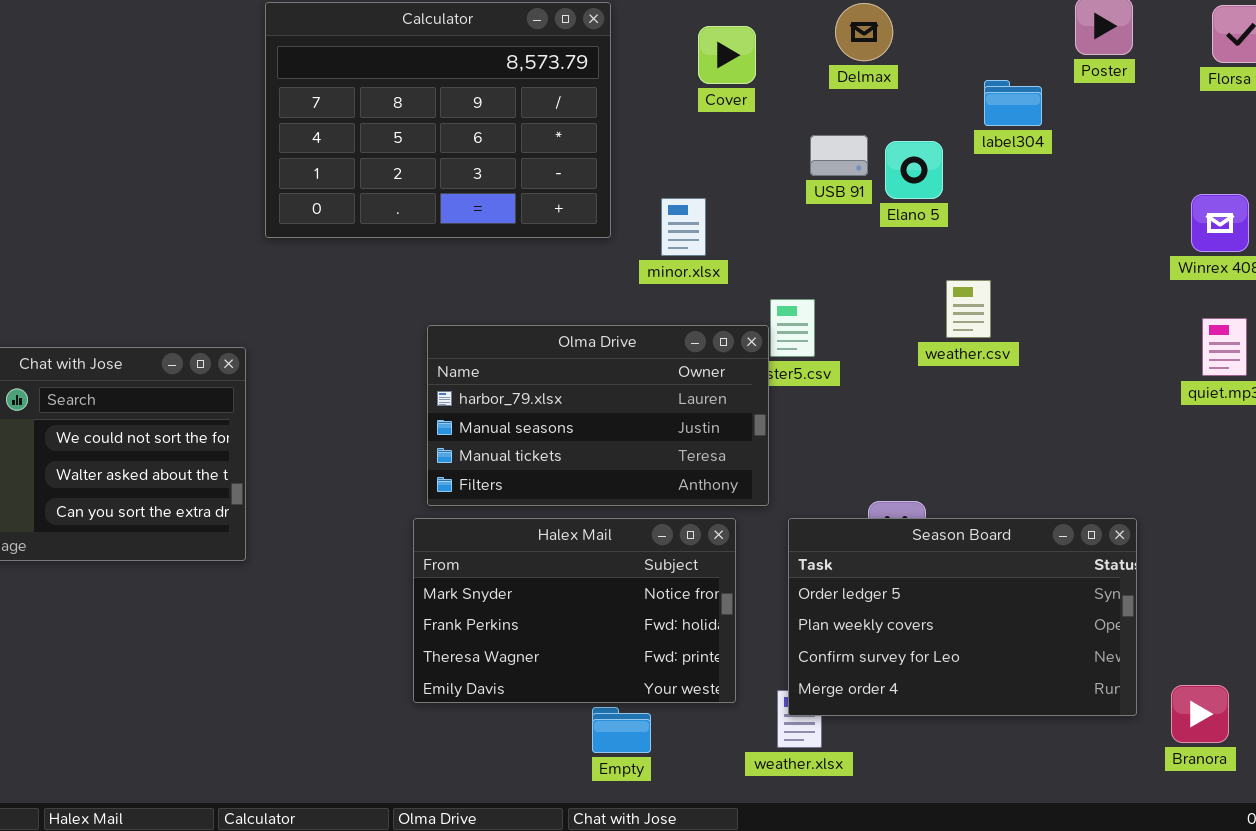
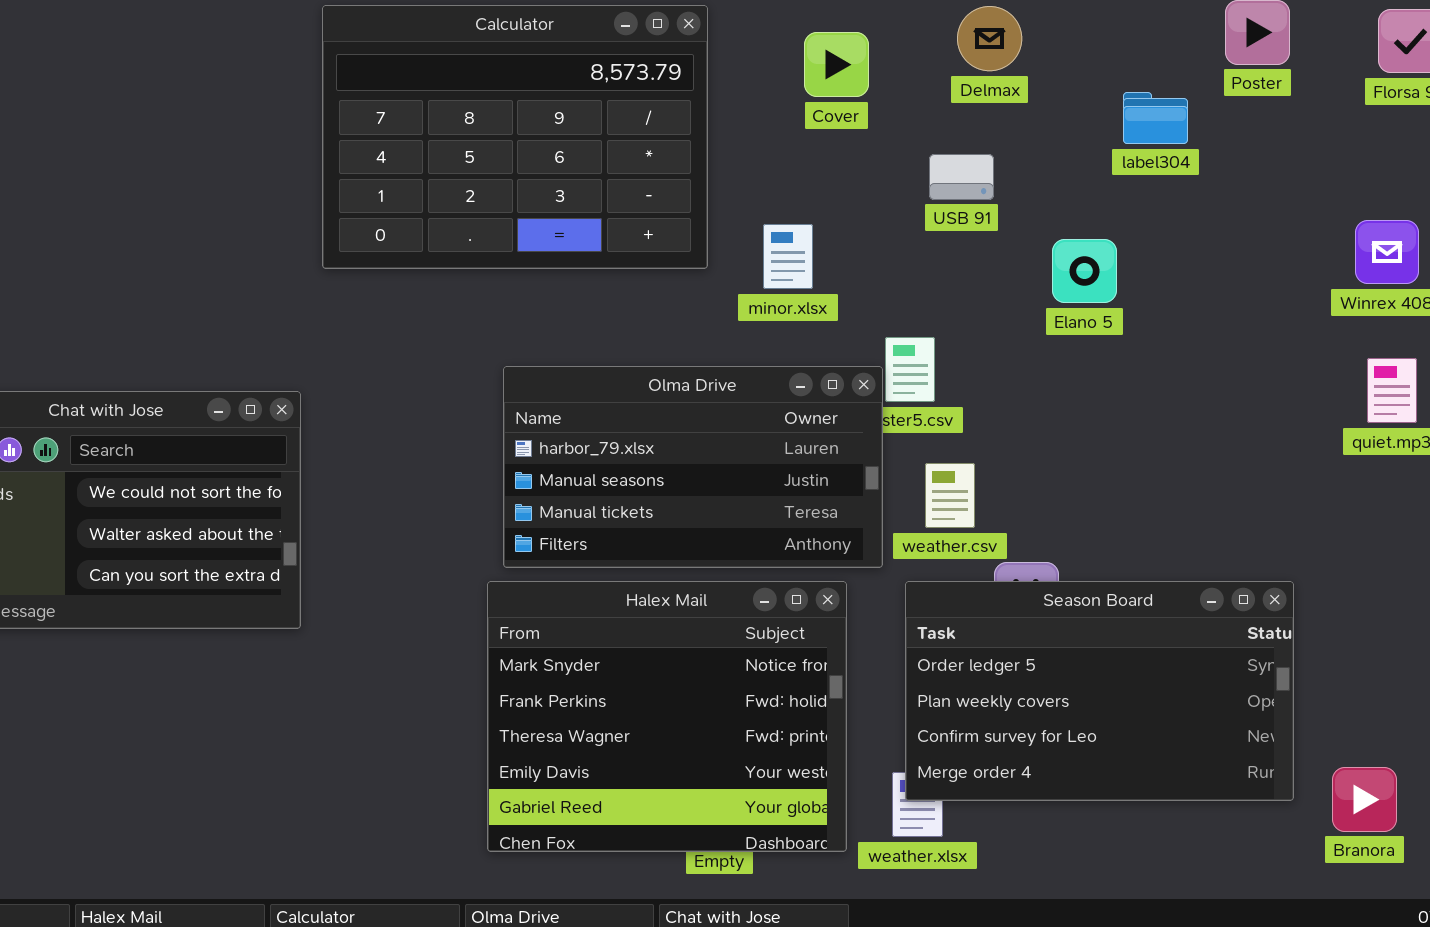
Elano 5: [885,141,943,199] -> [1052,239,1117,303], moved
weather.csv: [946,280,991,338] -> [925,463,975,528], moved
Halex Mail: [413,518,736,703] -> [487,581,847,852], resized

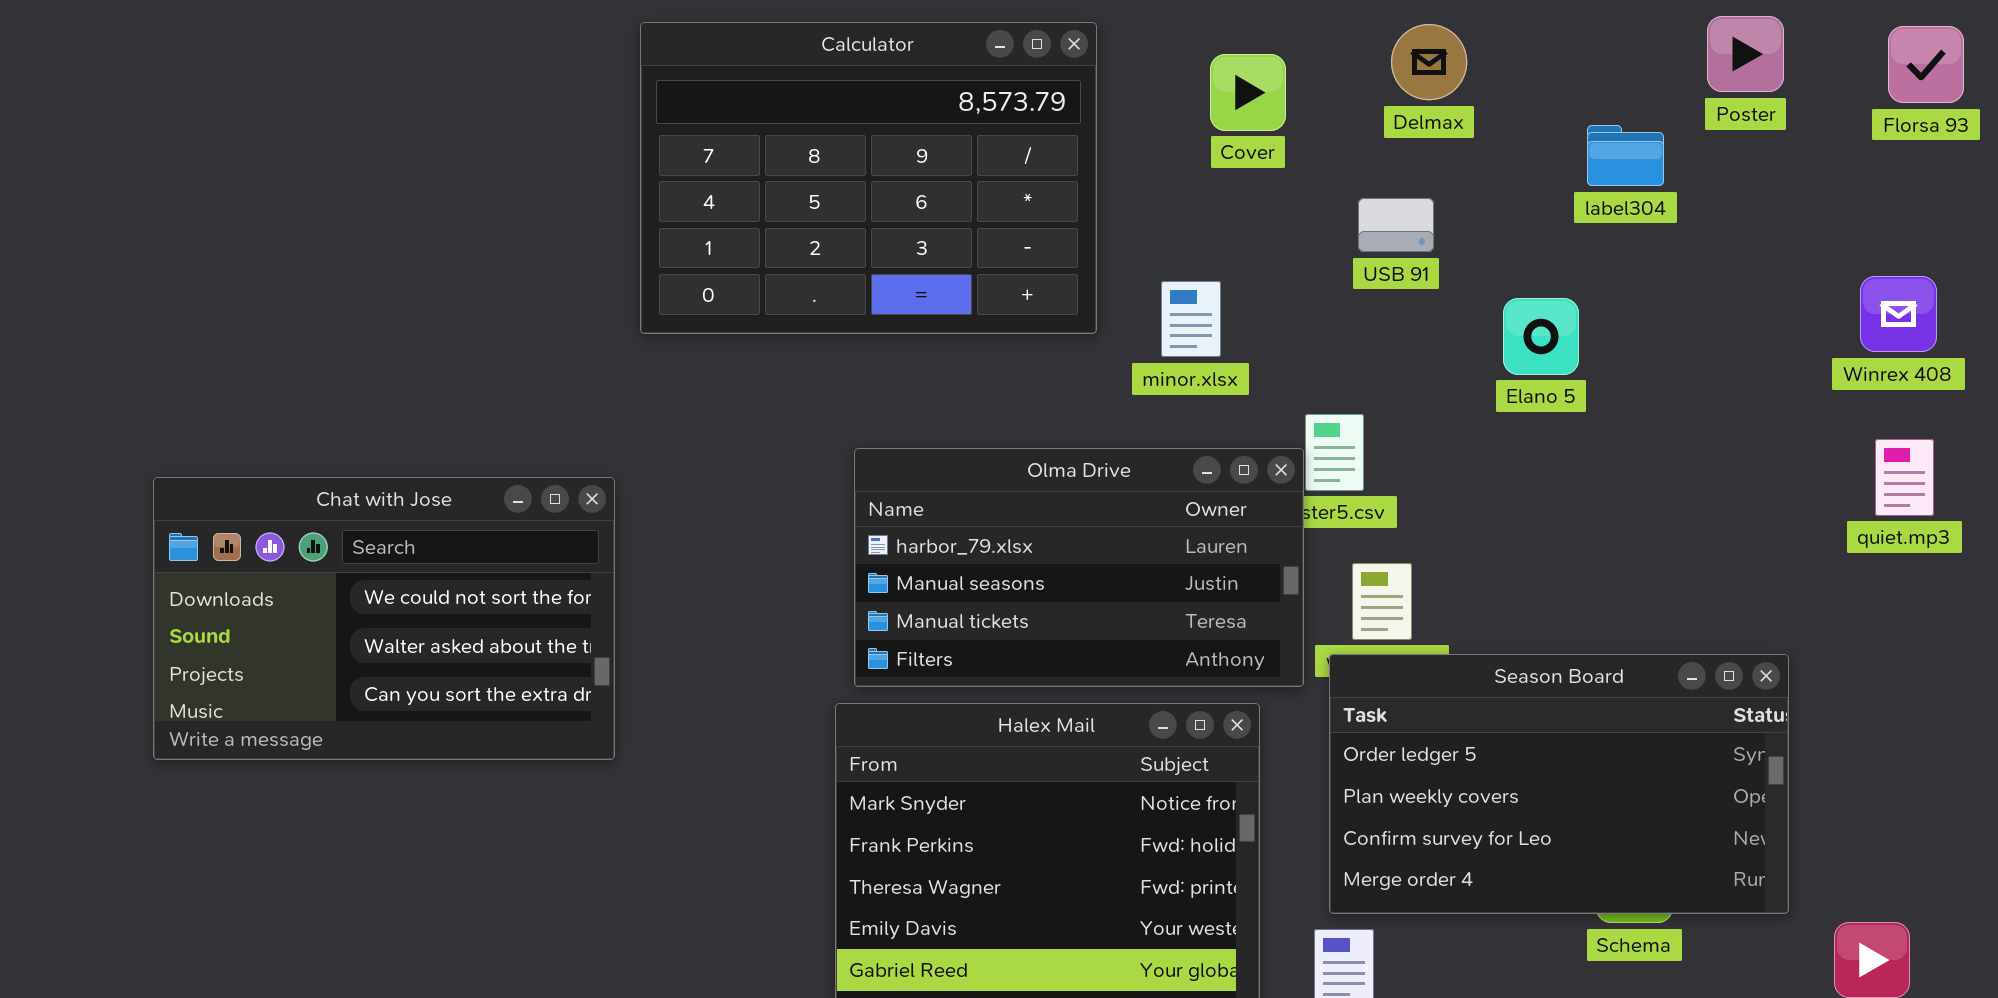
Season Board: [905,581,1294,801] -> [1329,654,1789,914], moved

